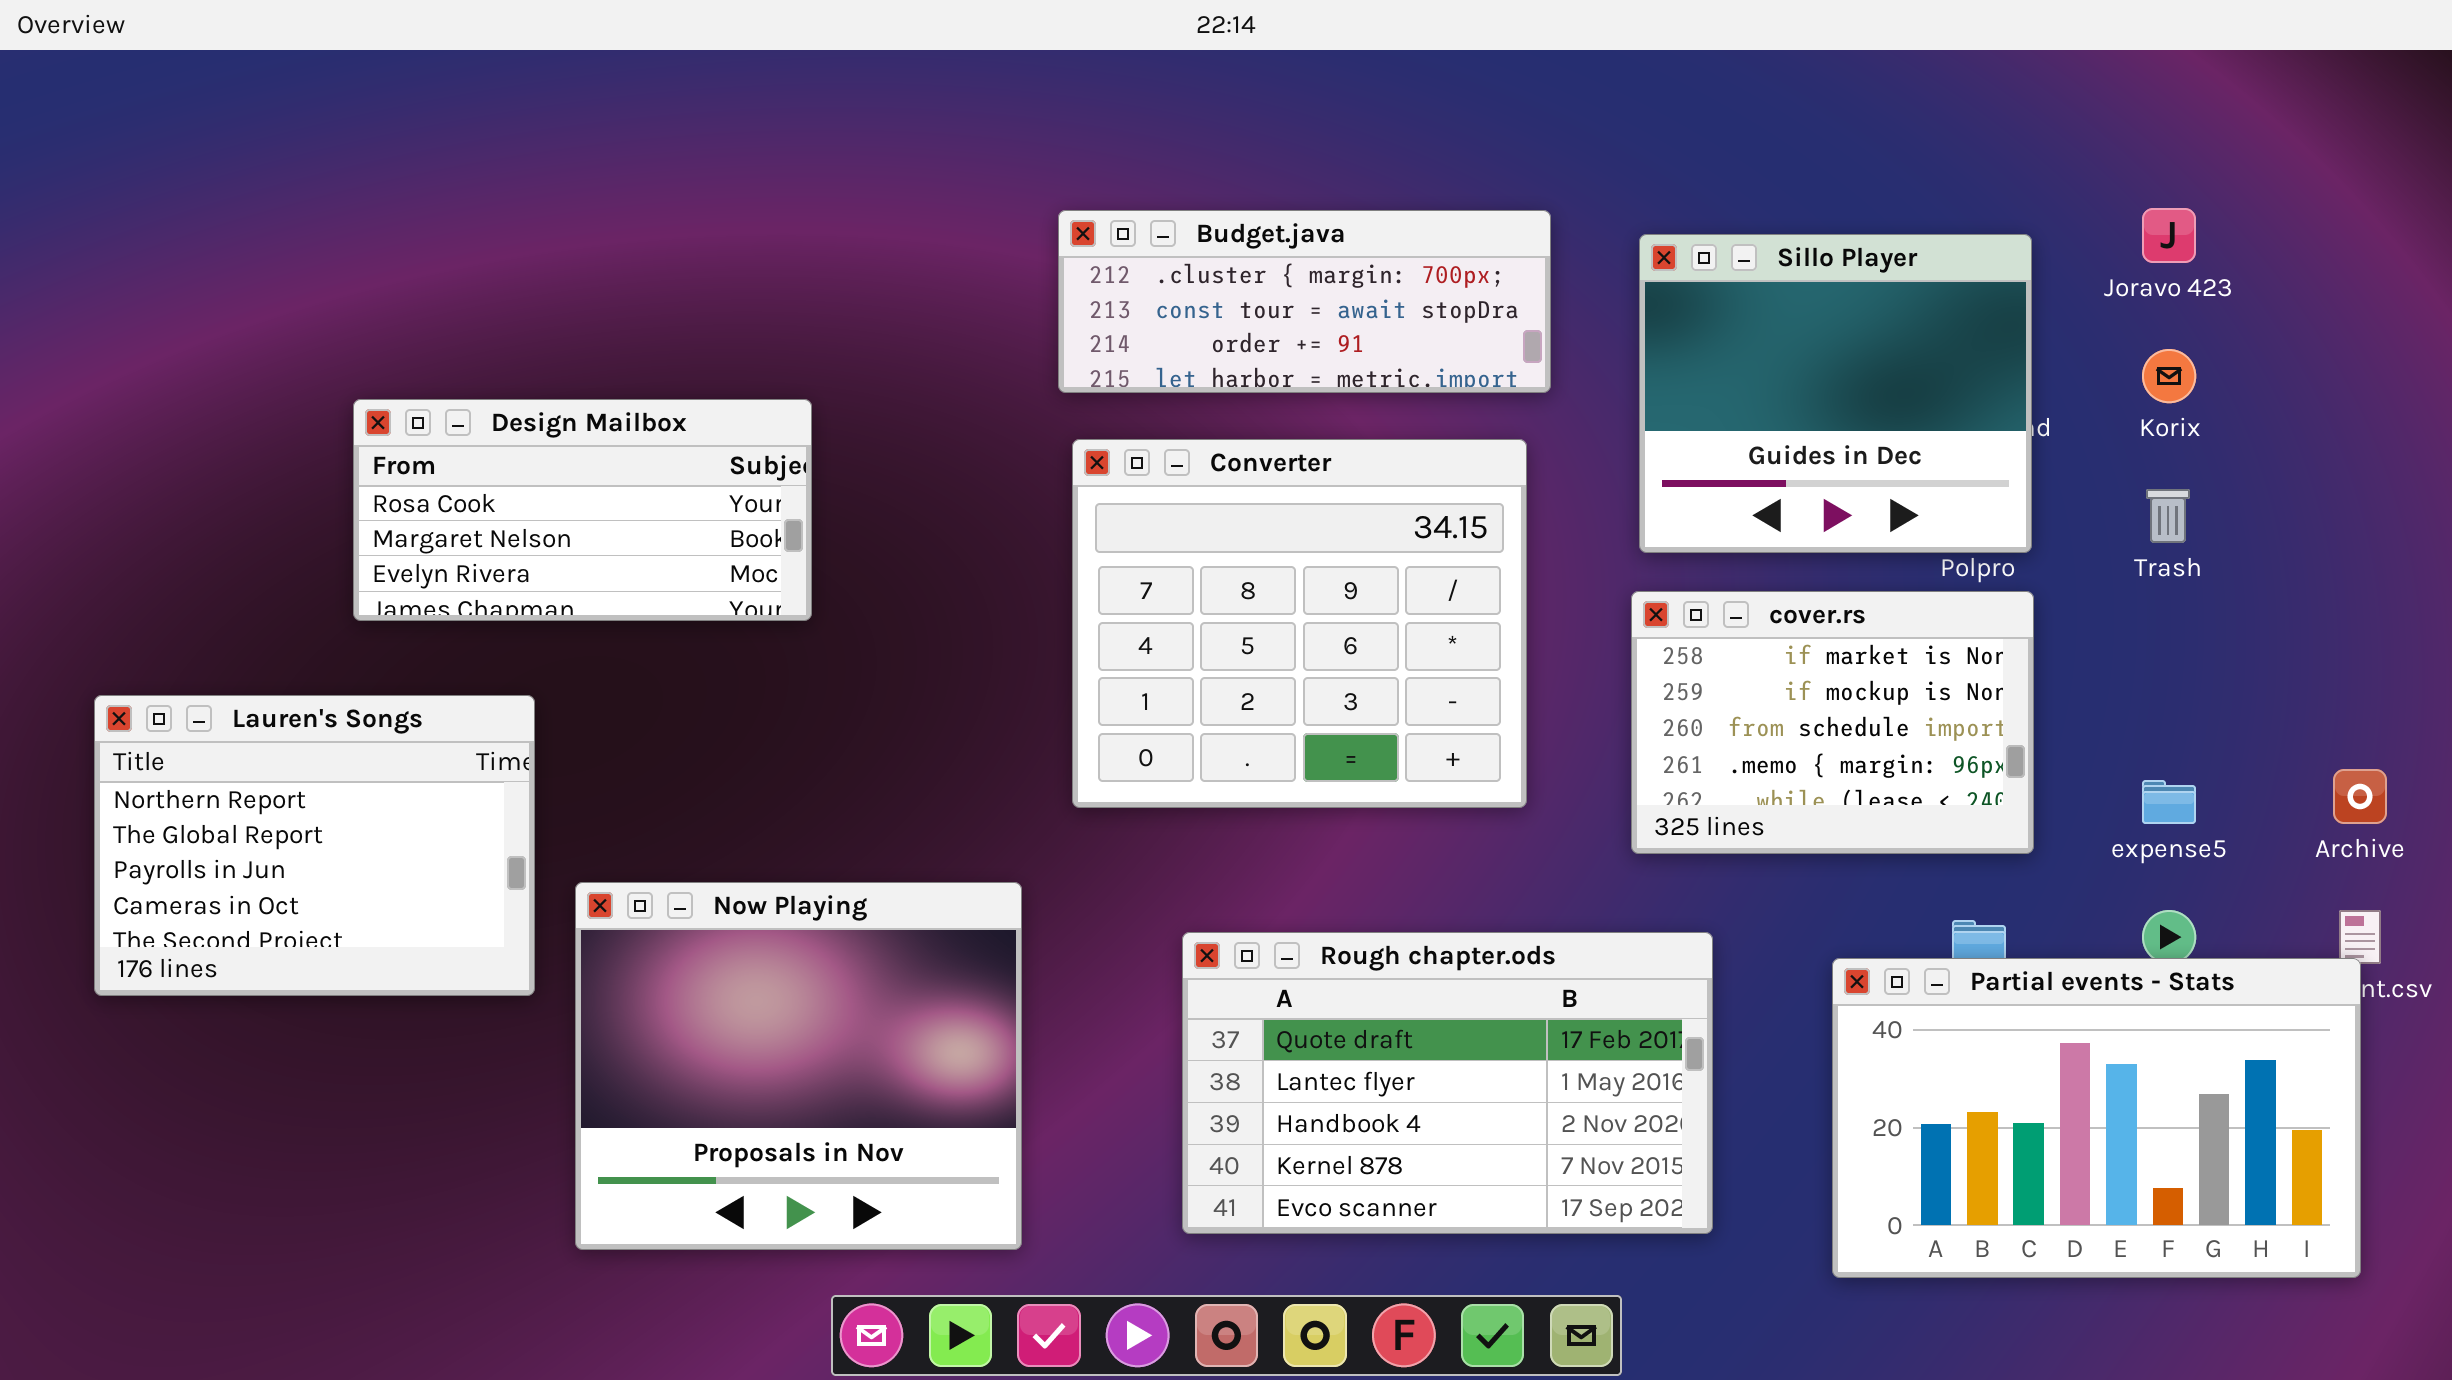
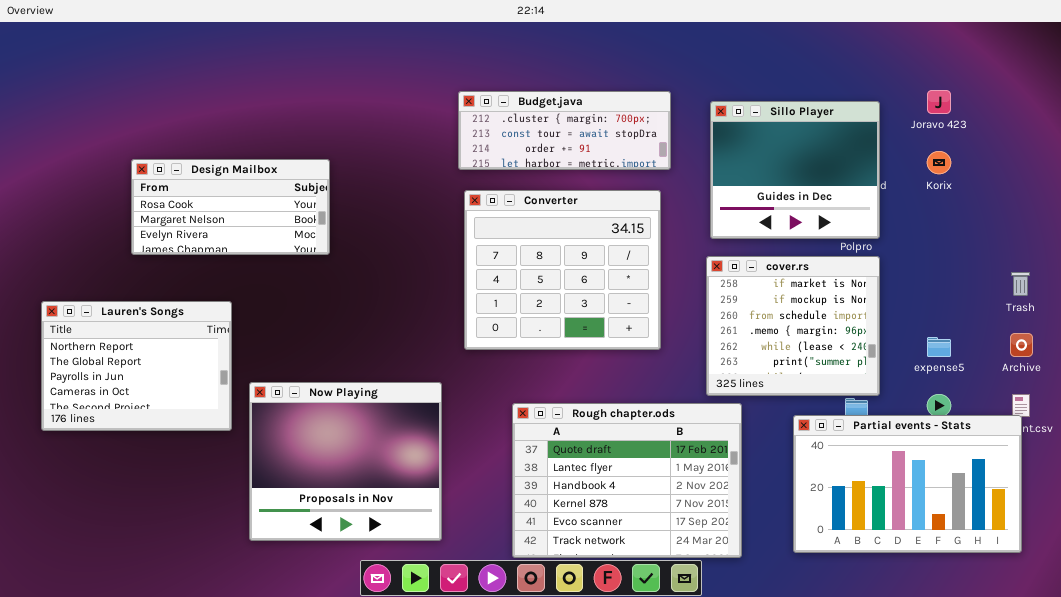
Design Mailbox: [353,399,812,621] -> [131,159,330,255], moved
Trash: [2146,489,2190,543] -> [1011,272,1030,296], moved
cover.rs: [1631,591,2034,854] -> [706,256,880,396], resized
Rough chapter.ods: [1182,932,1713,1234] -> [512,403,742,558], resized

